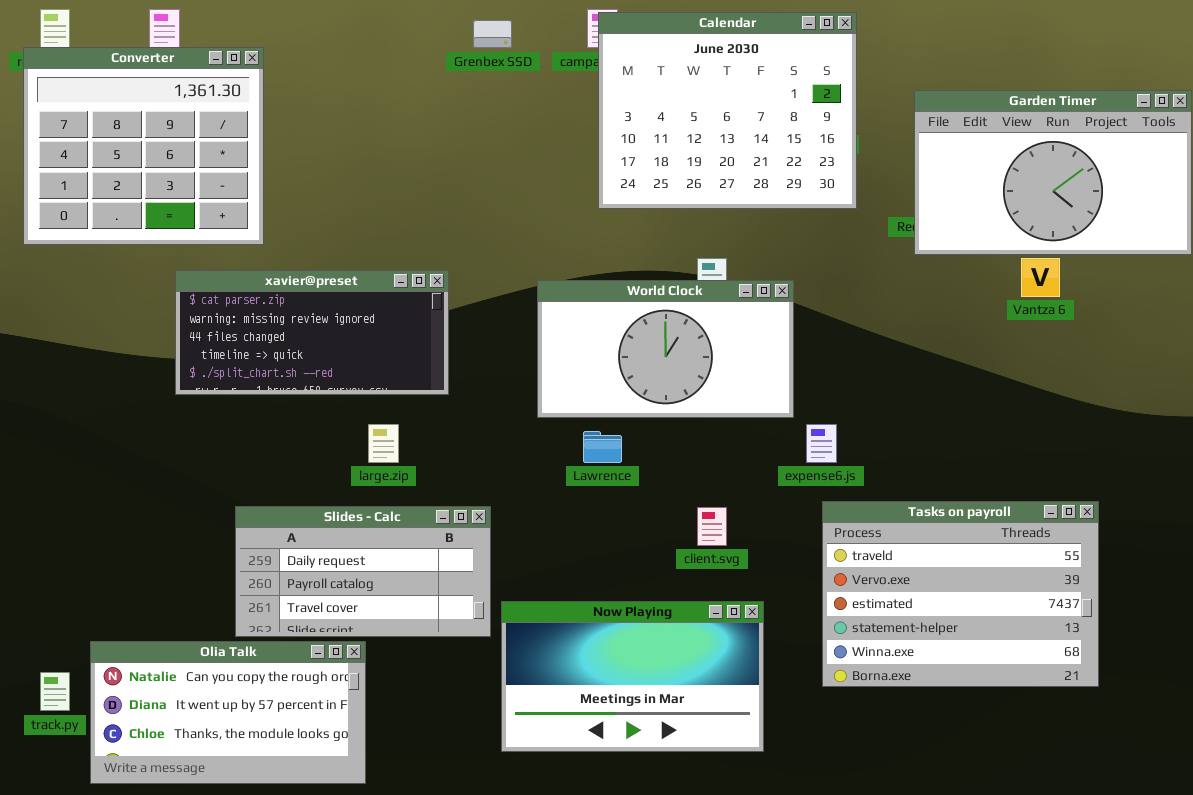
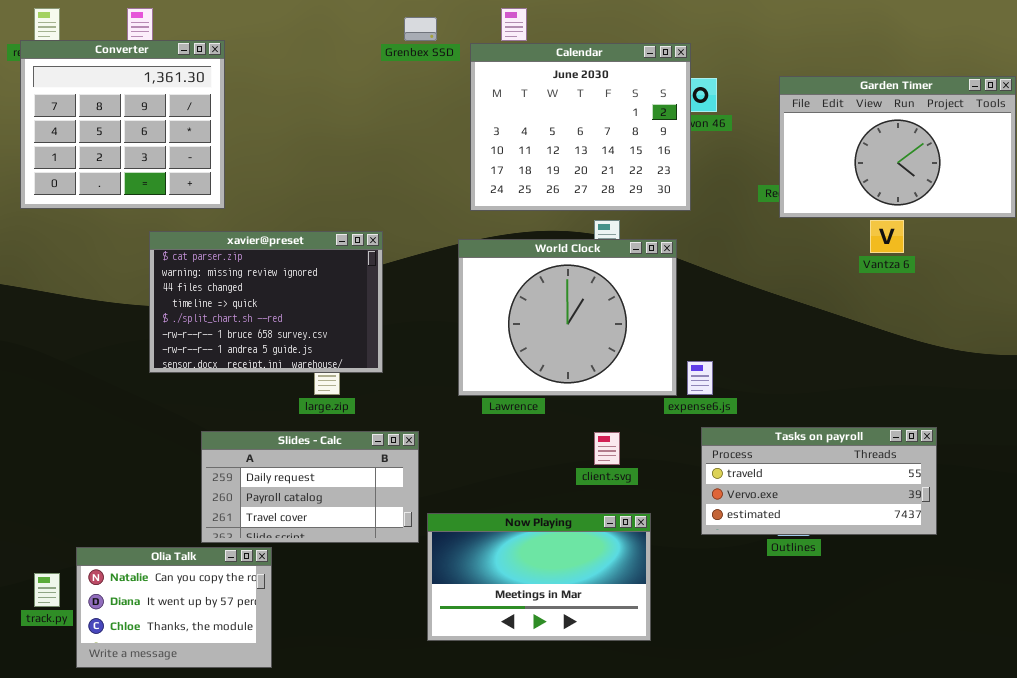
Calendar: [598,12,857,209] -> [470,43,691,211], moved
xavier@preset: [175,270,449,395] -> [149,231,383,373], resized
World Clock: [537,280,794,418] -> [458,239,677,396], resized
Tasks on payroll: [822,501,1099,687] -> [701,427,937,535], resized
Olia Talk: [90,641,366,784] -> [76,547,272,668], resized

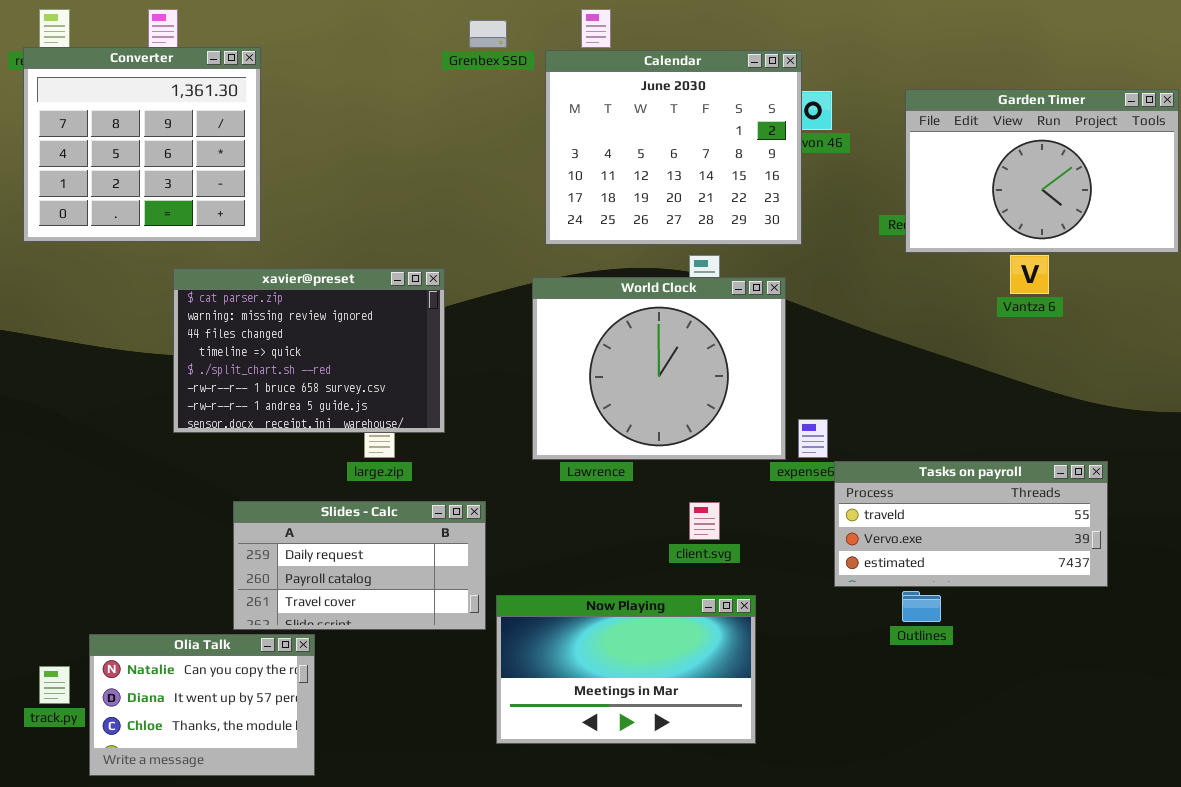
Tasks on payroll: [701,427,937,535] -> [834,461,1108,587], moved

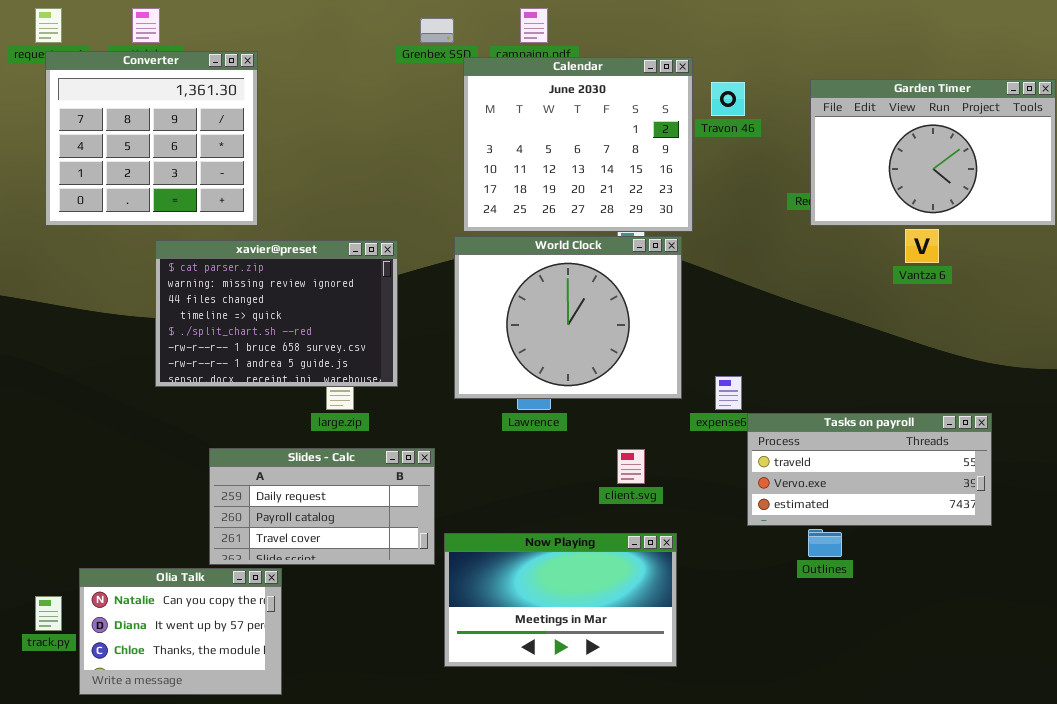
Converter: [23,47,261,242] -> [45,51,258,226], moved
Calendar: [545,50,802,245] -> [463,57,693,232], moved
World Clock: [532,277,786,460] -> [454,236,682,399], moved

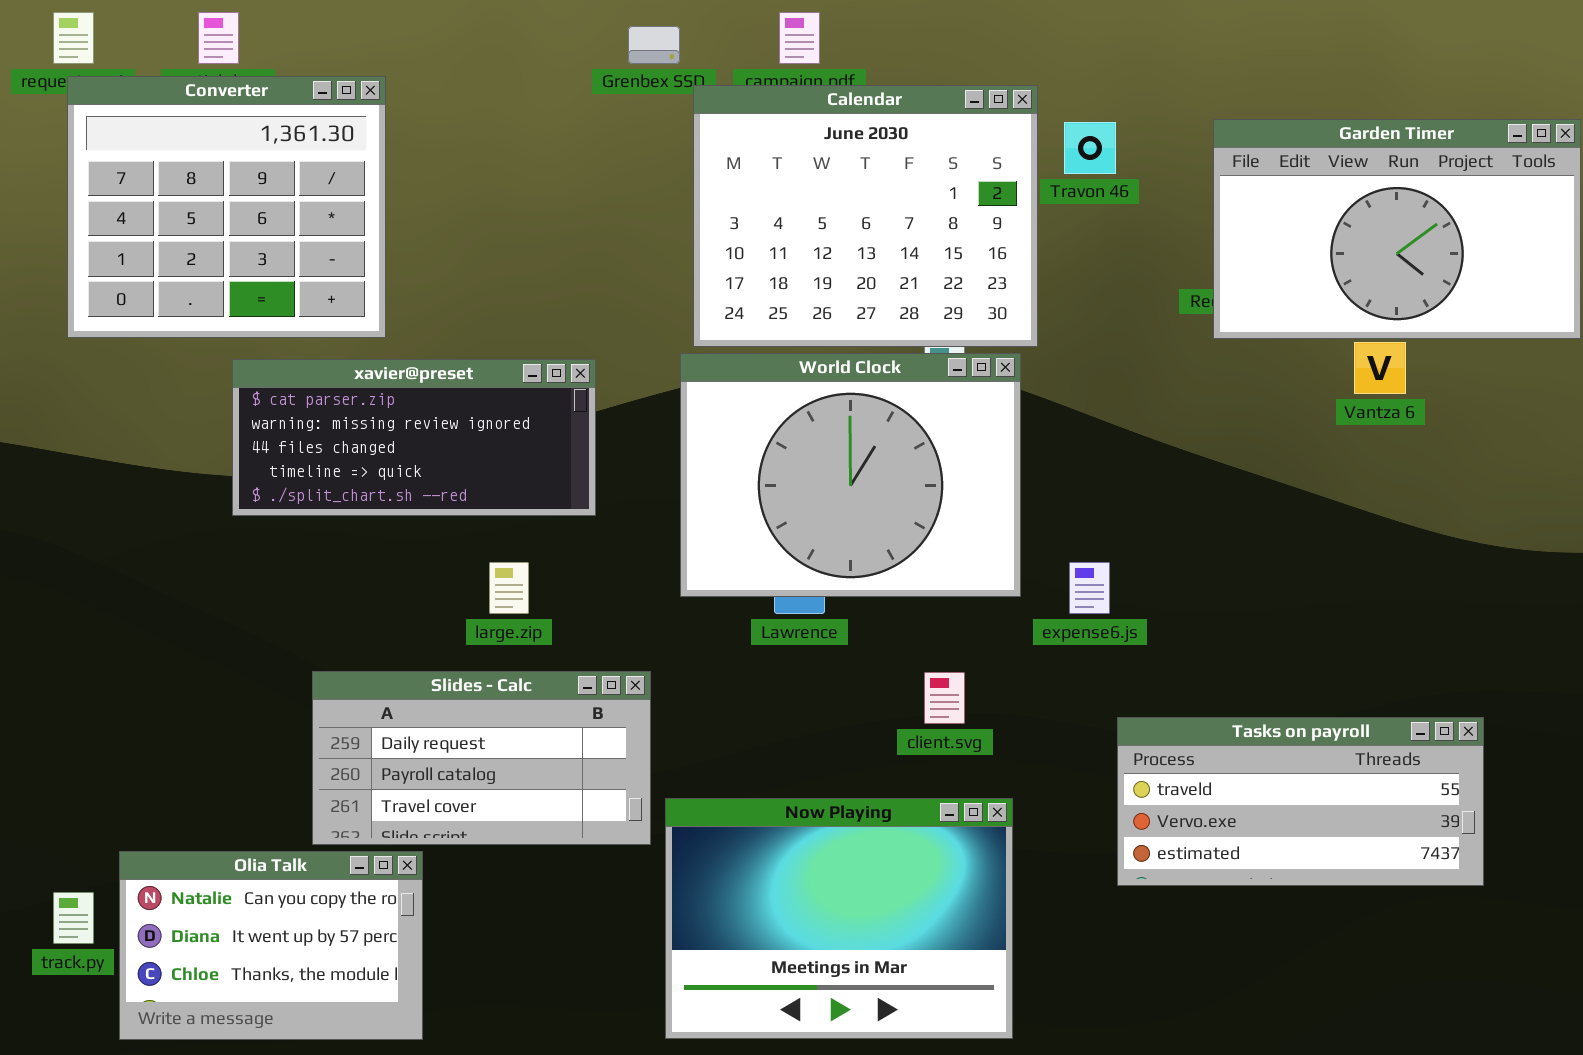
xavier@preset: [155,240,398,387] -> [232,359,596,516], resized
Tasks on payroll: [747,413,992,526] -> [1117,717,1484,886], moved
Now Playing: [444,533,677,667] -> [665,798,1013,1039], resized

